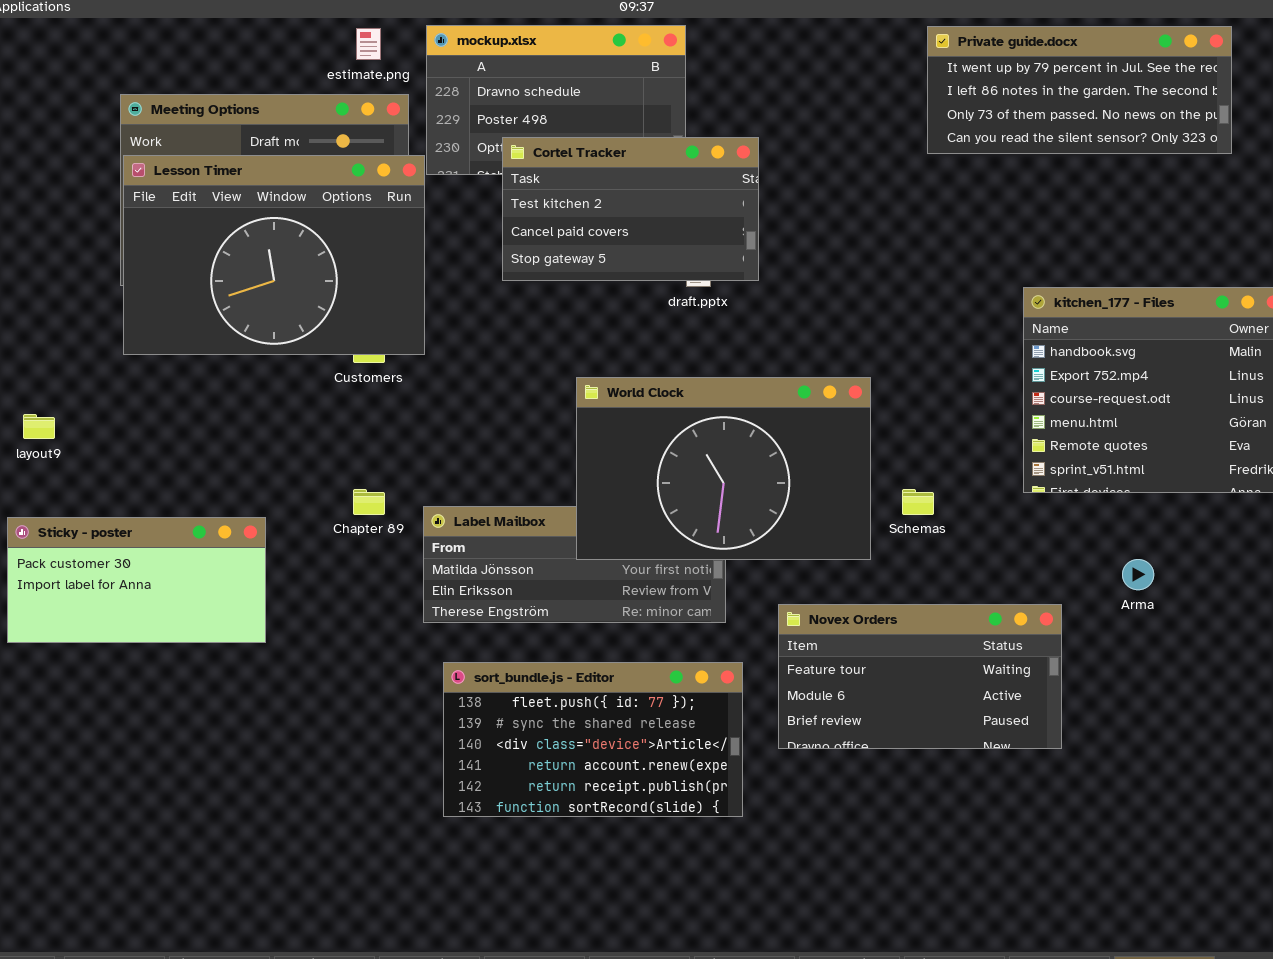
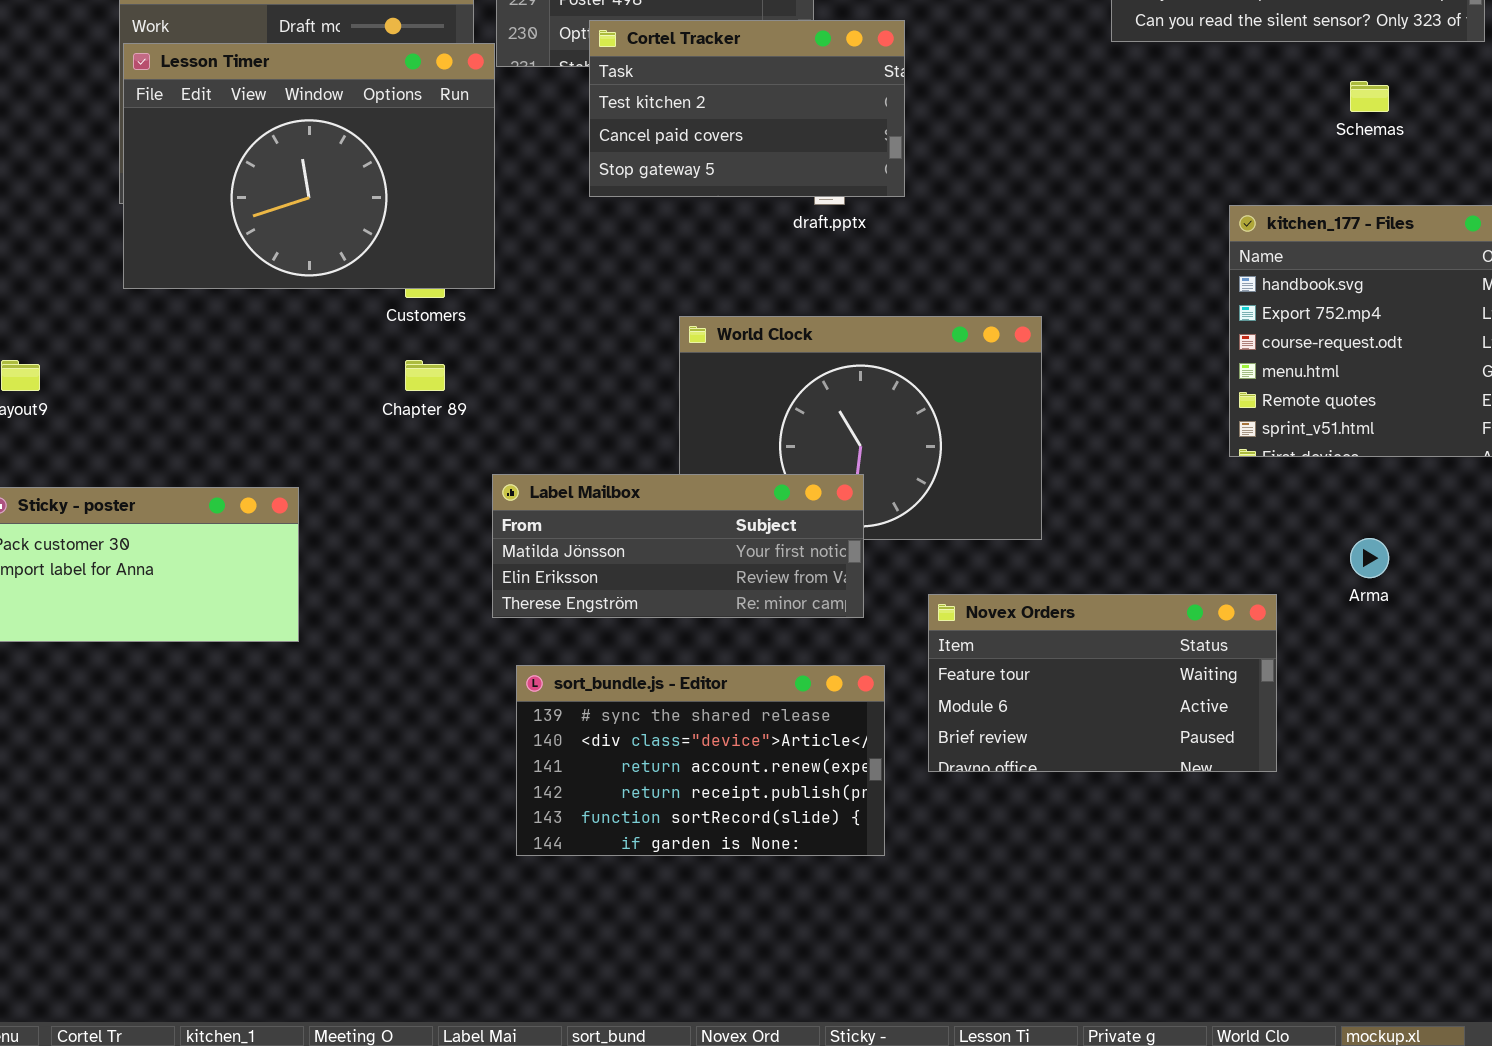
Chapter 89: [353,489,385,515] -> [405,360,445,391], moved
Schemas: [902,489,934,515] -> [1350,81,1389,112], moved
Label Mailbox: [423,506,726,623] -> [492,474,864,618], raised
sort_bundle.js - Editor: [443,662,743,817] -> [516,665,885,856], scrolled down 1 row

